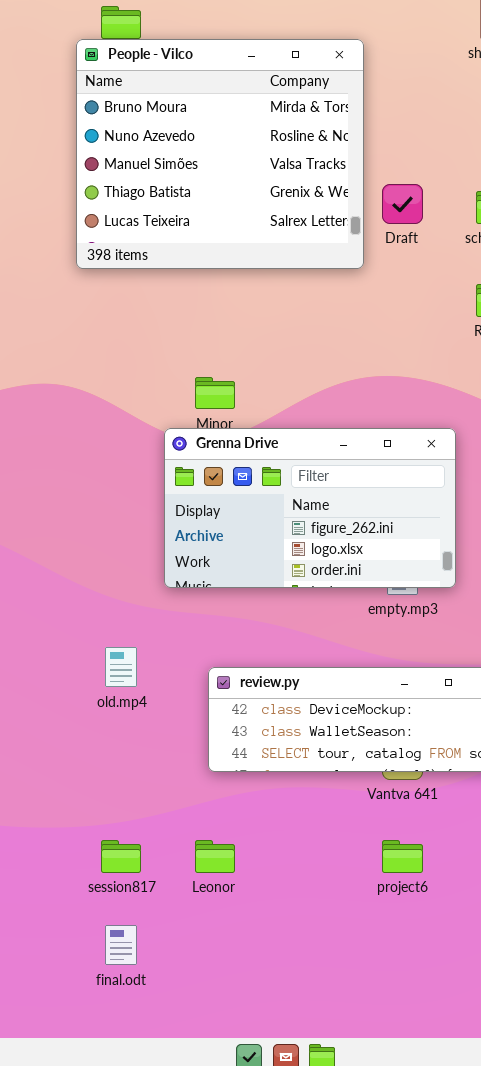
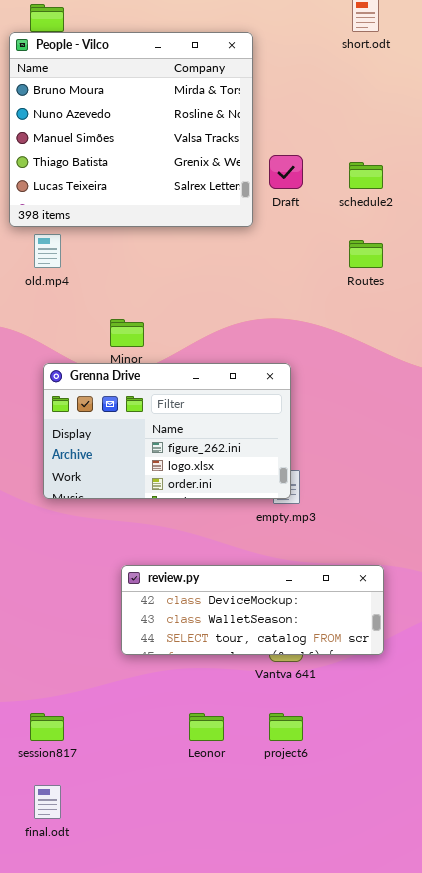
Grenna Drive: [164,428,456,588] -> [43,363,291,499], moved
old.mp4: [105,647,137,687] -> [34,234,61,268], moved
Leonor: [195,840,235,873] -> [189,713,224,741], moved

